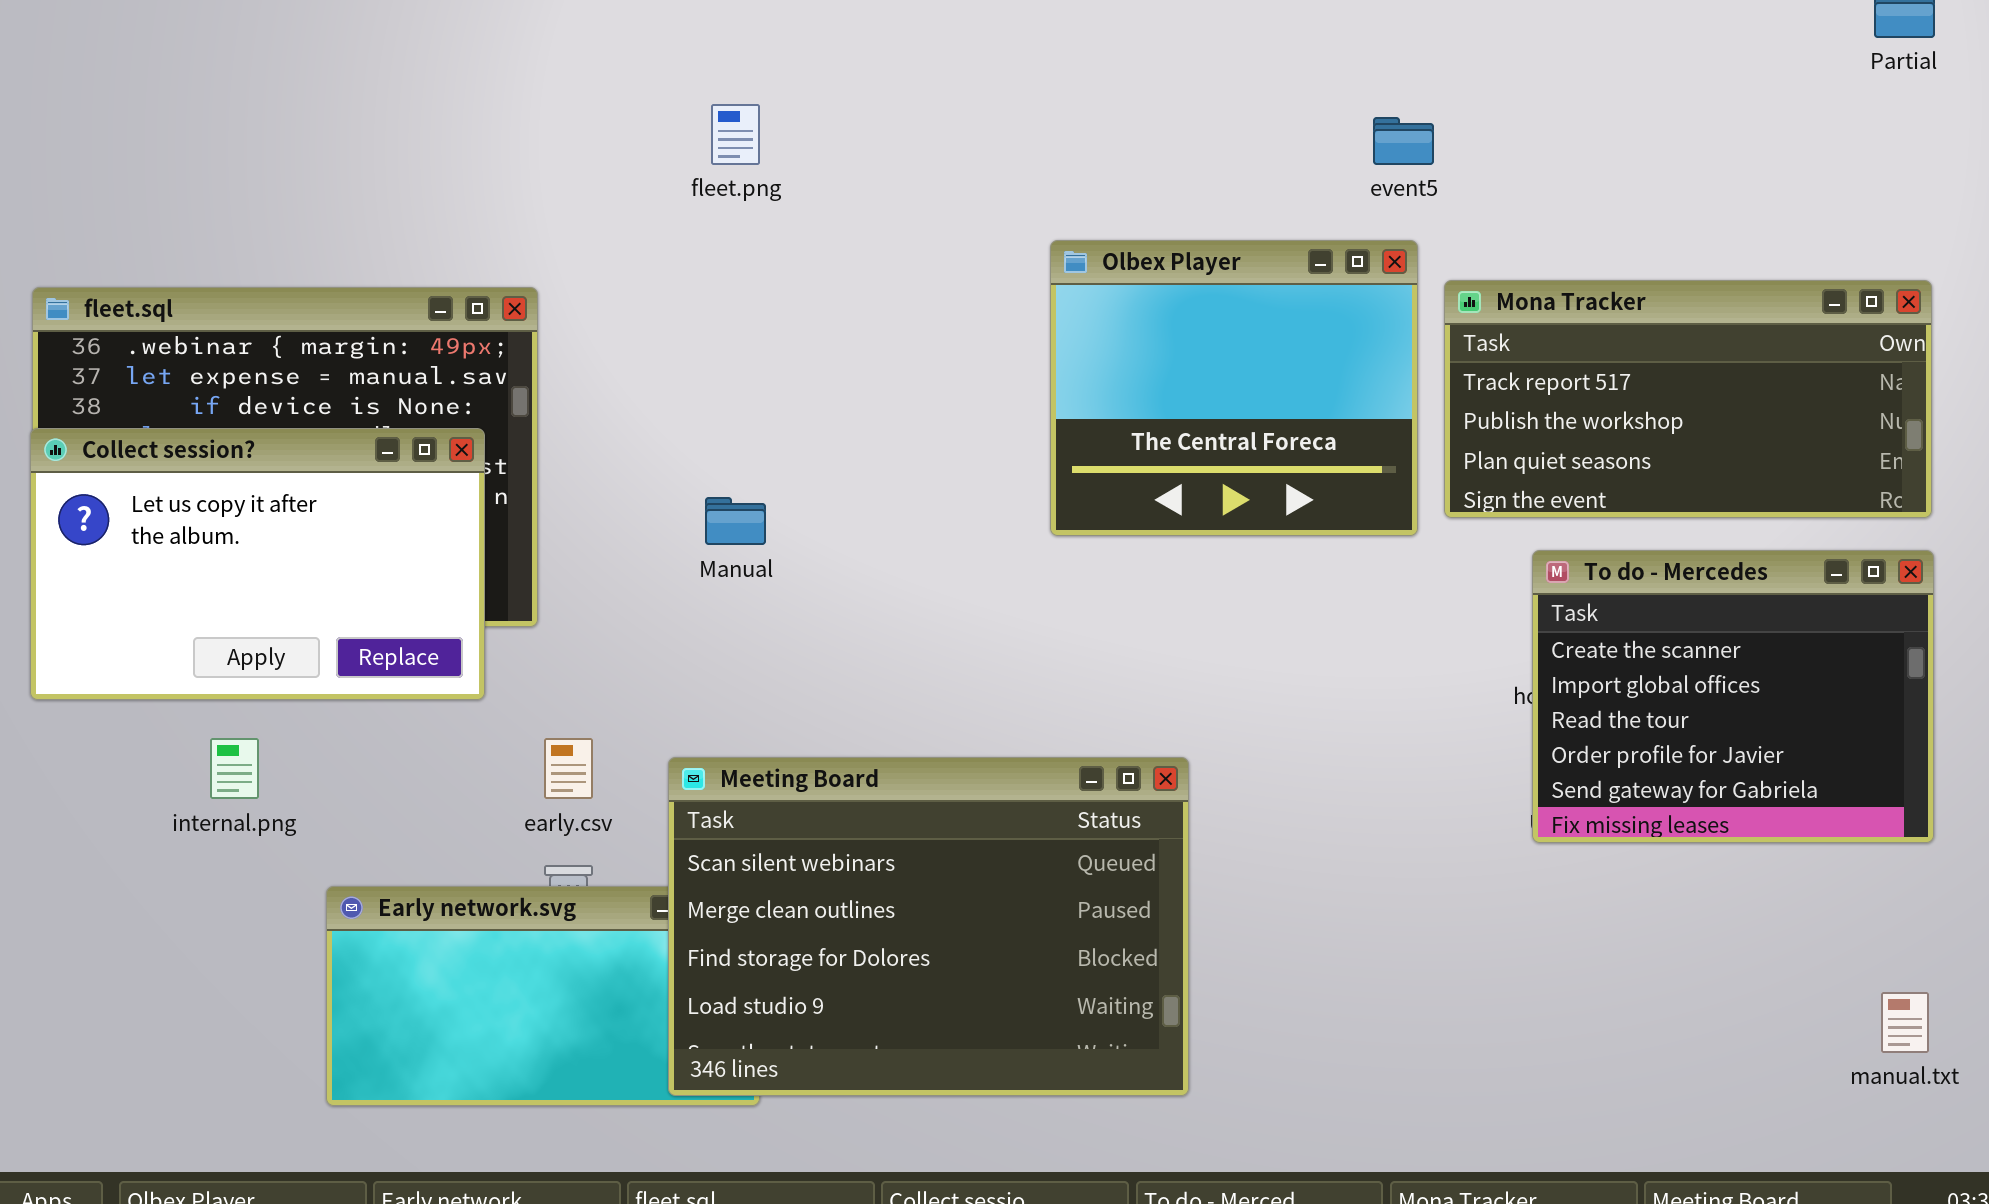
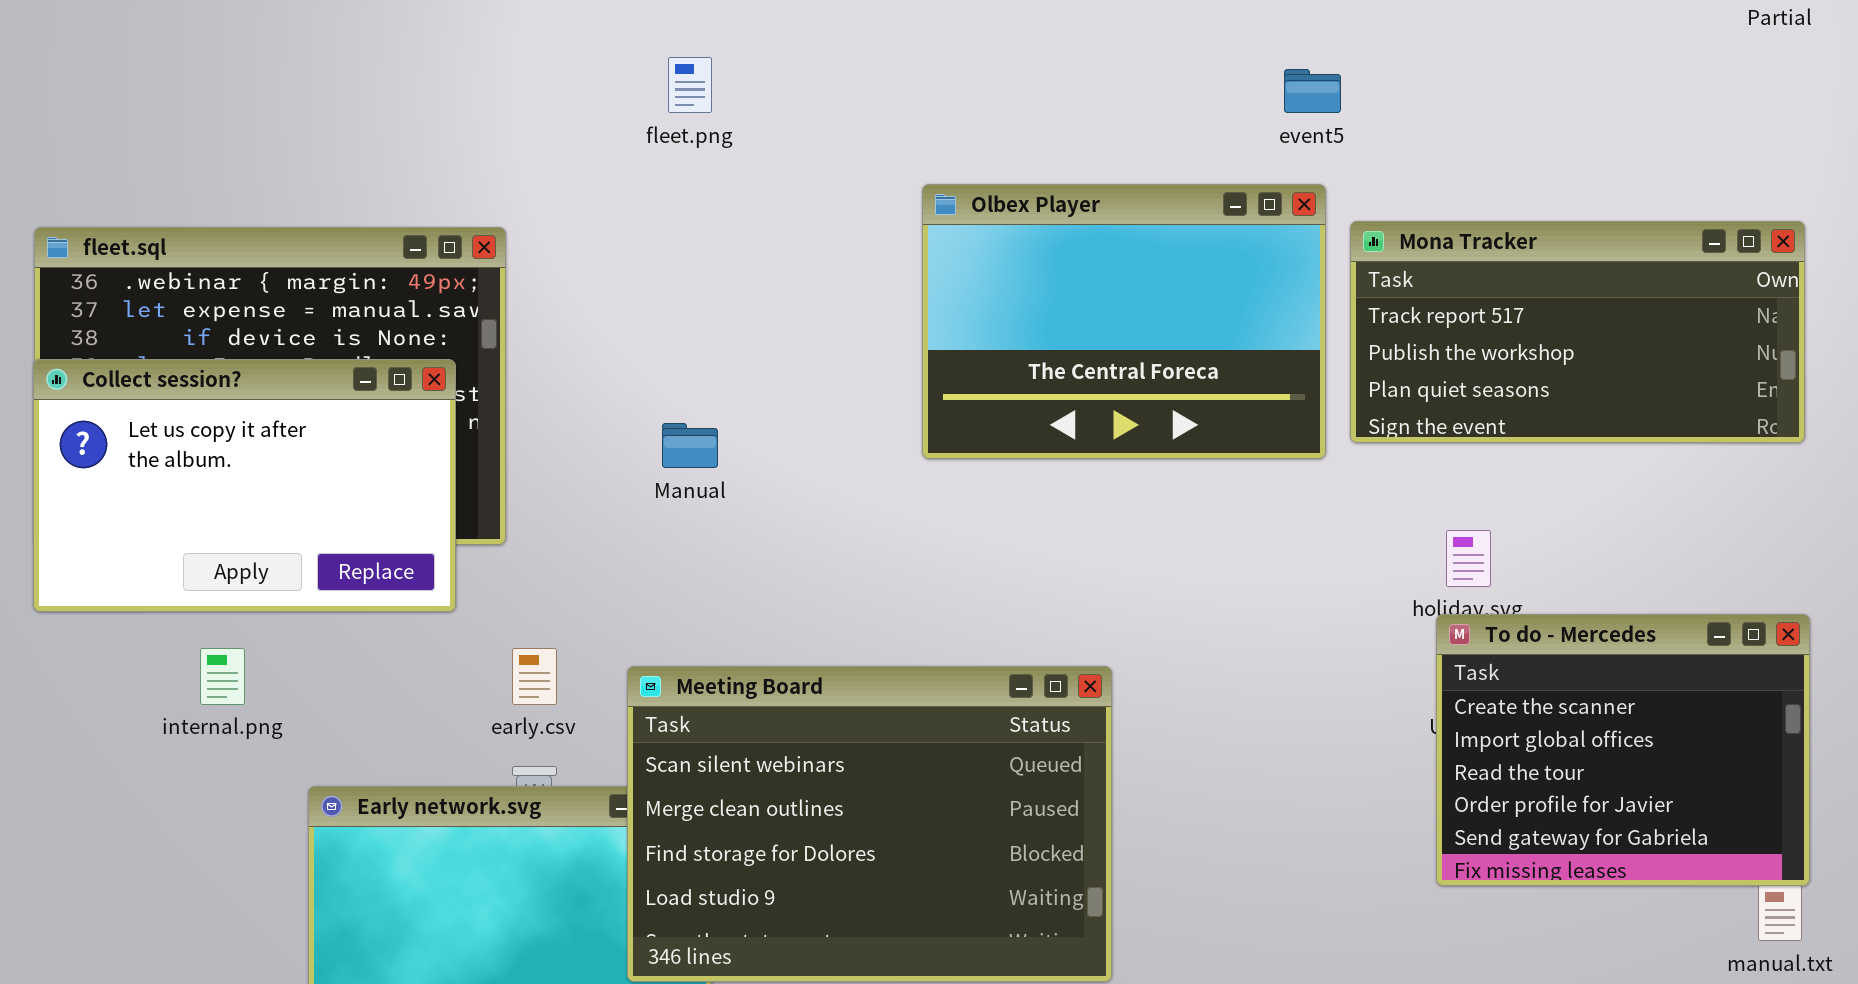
Olbex Player: [1050,240,1418,536] -> [922,184,1326,459], resized
To do - Mercedes: [1532,550,1934,843] -> [1436,614,1810,886], moved

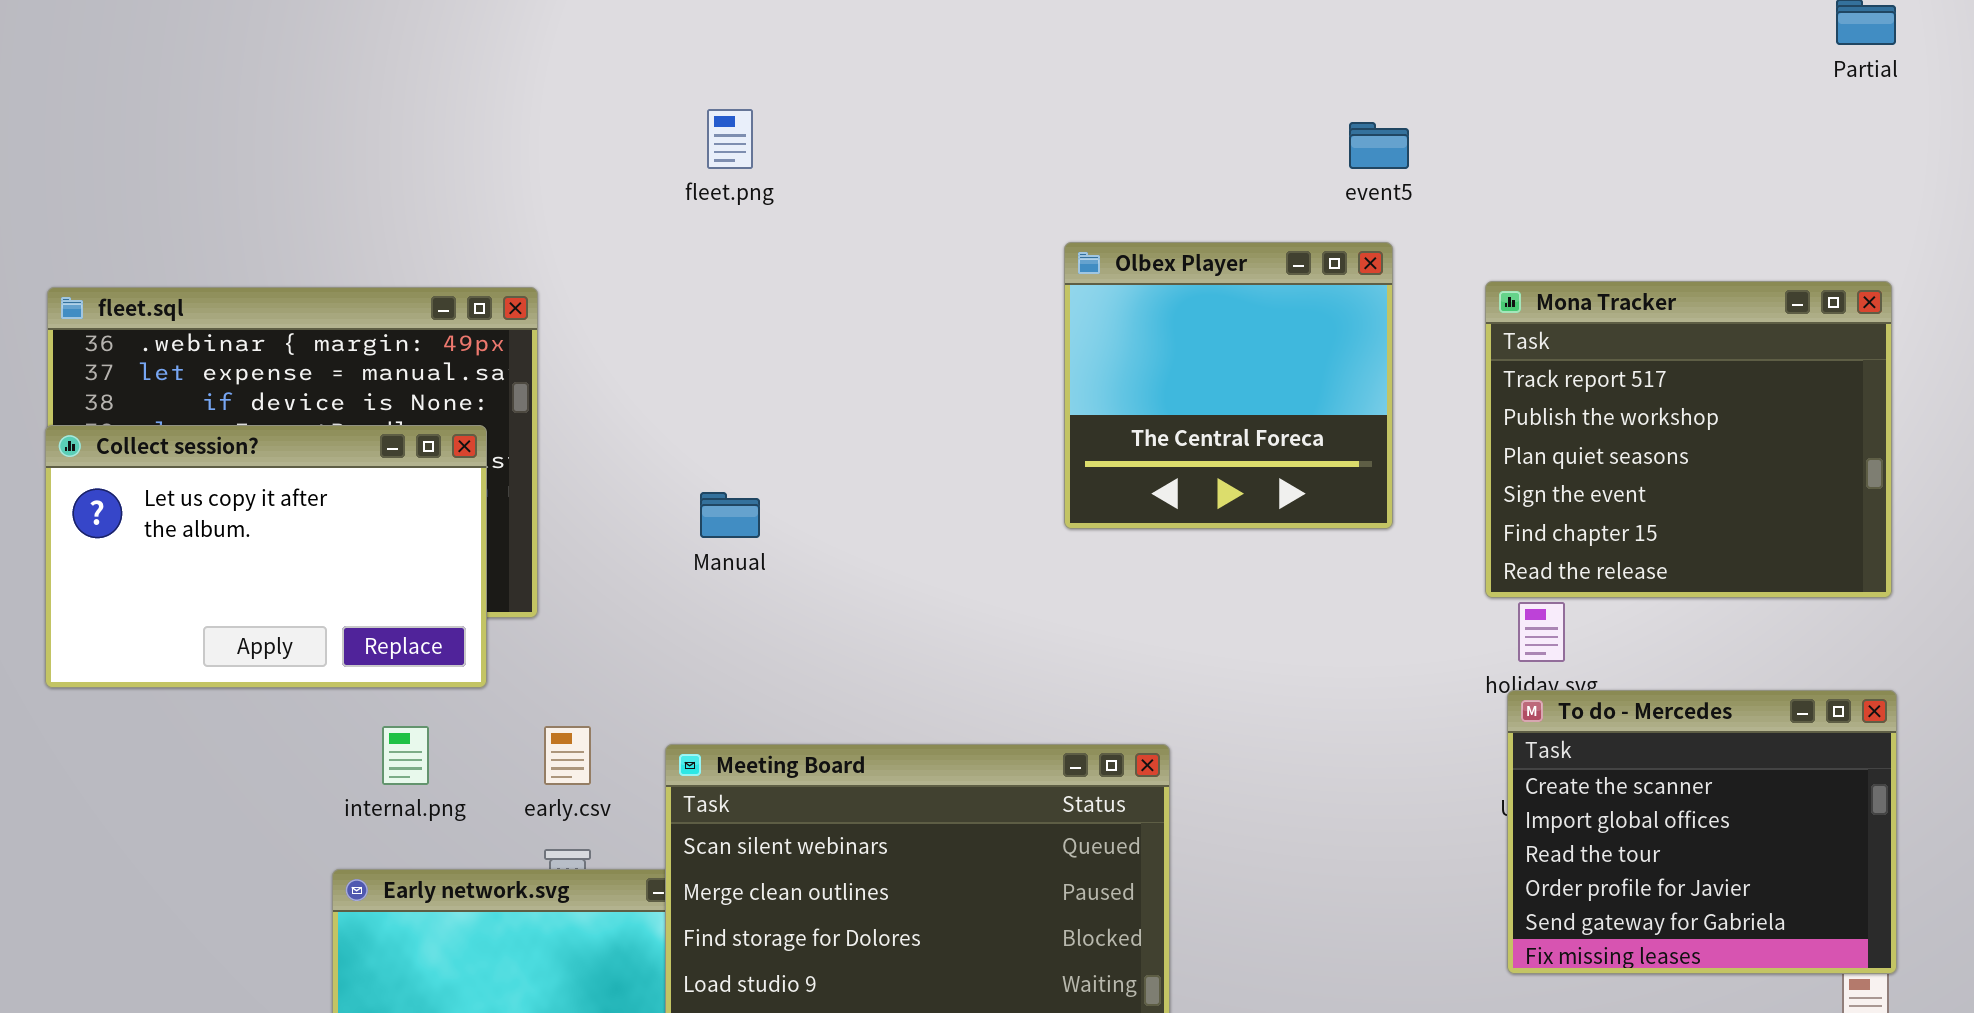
Olbex Player: [922,184,1326,459] -> [1064,242,1393,529], resized
Mona Tracker: [1350,221,1805,443] -> [1485,281,1892,598], resized
internal.png: [200,648,245,705] -> [382,726,429,785], moved

